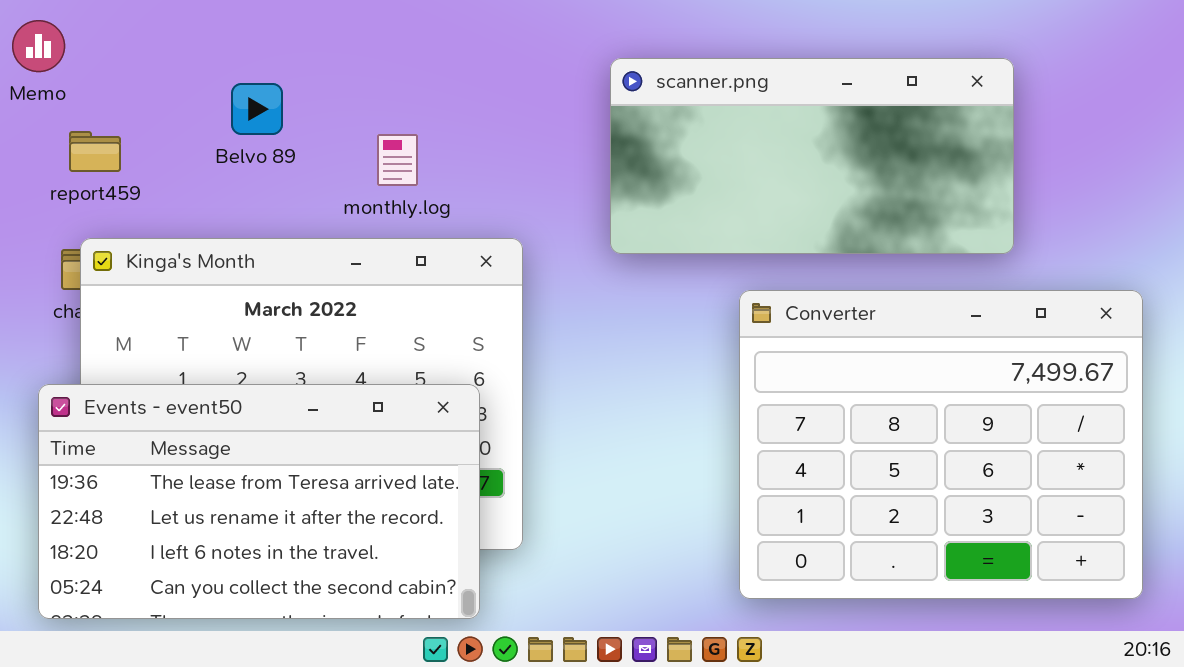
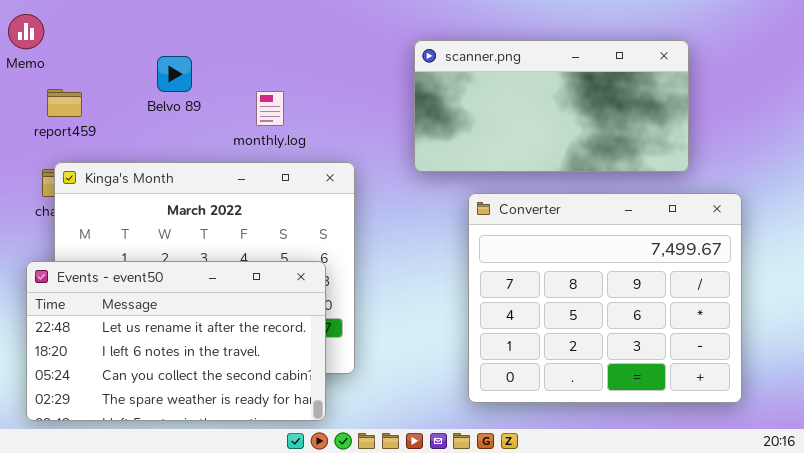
Converter: [739,290,1143,599] -> [468,193,742,403], moved
Events - event50: [38,384,480,619] -> [26,261,326,421], scrolled down 1 row

